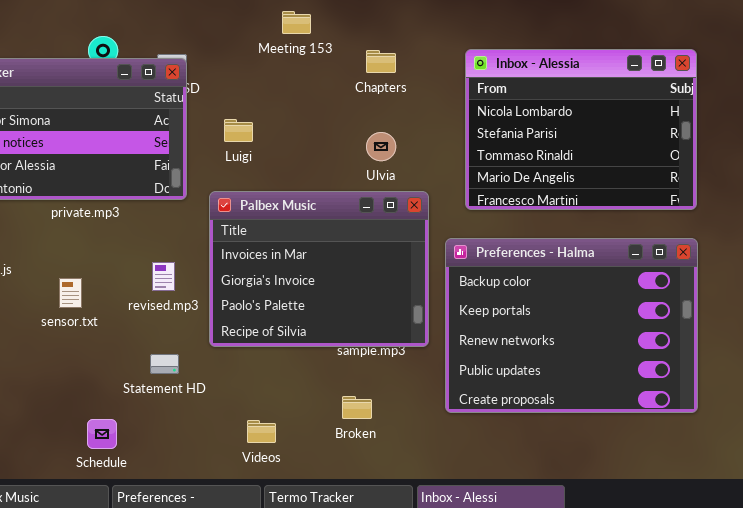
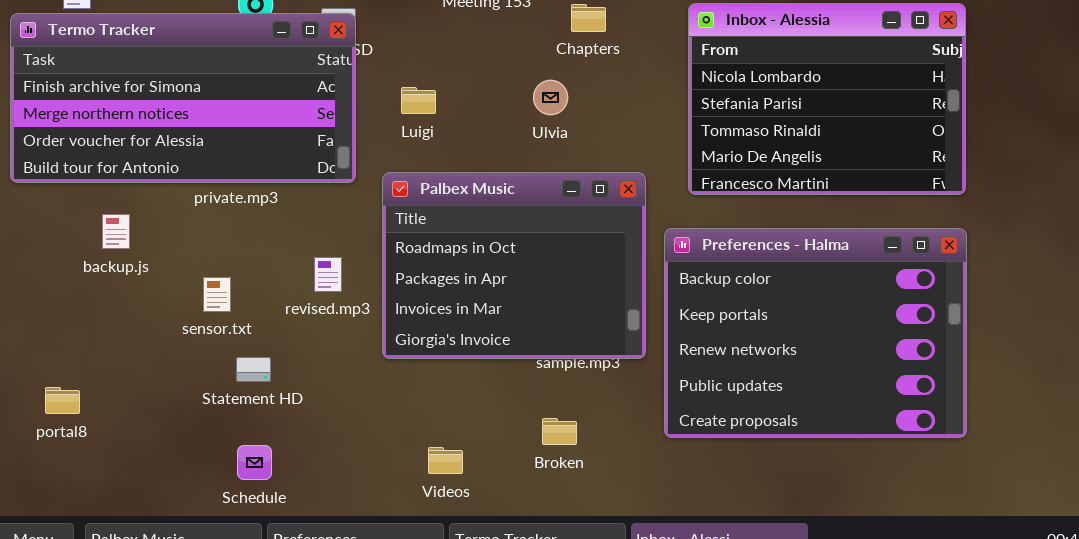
Ulvia: [366,132,396,161] -> [533,80,568,115], moved
Palbex Music: [209,191,429,347] -> [382,172,646,359], scrolled up 2 rows
Statement HD: [150,354,179,374] -> [236,357,271,382], moved

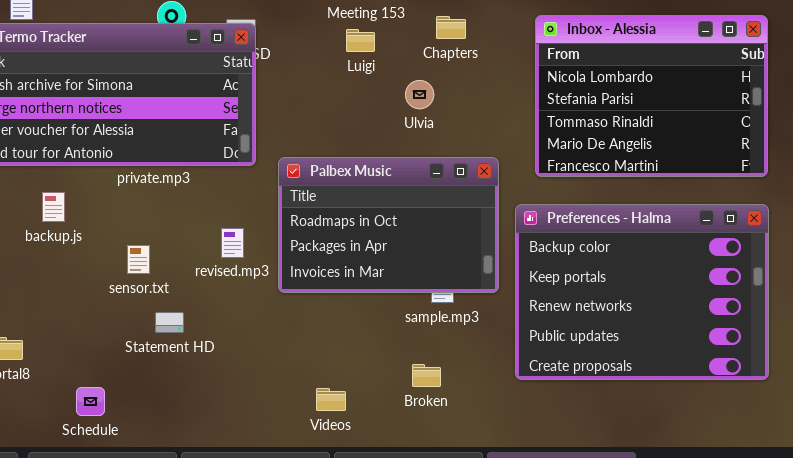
Luigi: [401,87,436,114] -> [346,29,375,52], moved
Palbex Music: [382,172,646,359] -> [278,157,499,293], resized
Schedule: [237,445,272,480] -> [76,387,105,416], moved

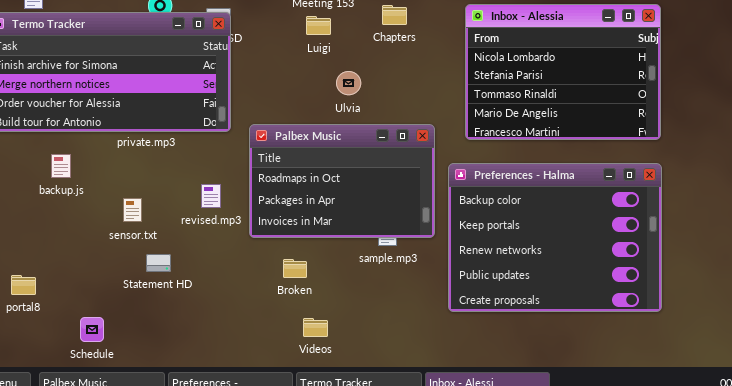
Ulvia: [405,80,434,109] -> [336,71,361,95], moved
Broken: [412,364,441,387] -> [283,259,307,278], moved
Videos: [316,388,346,411] -> [303,318,328,337], moved

